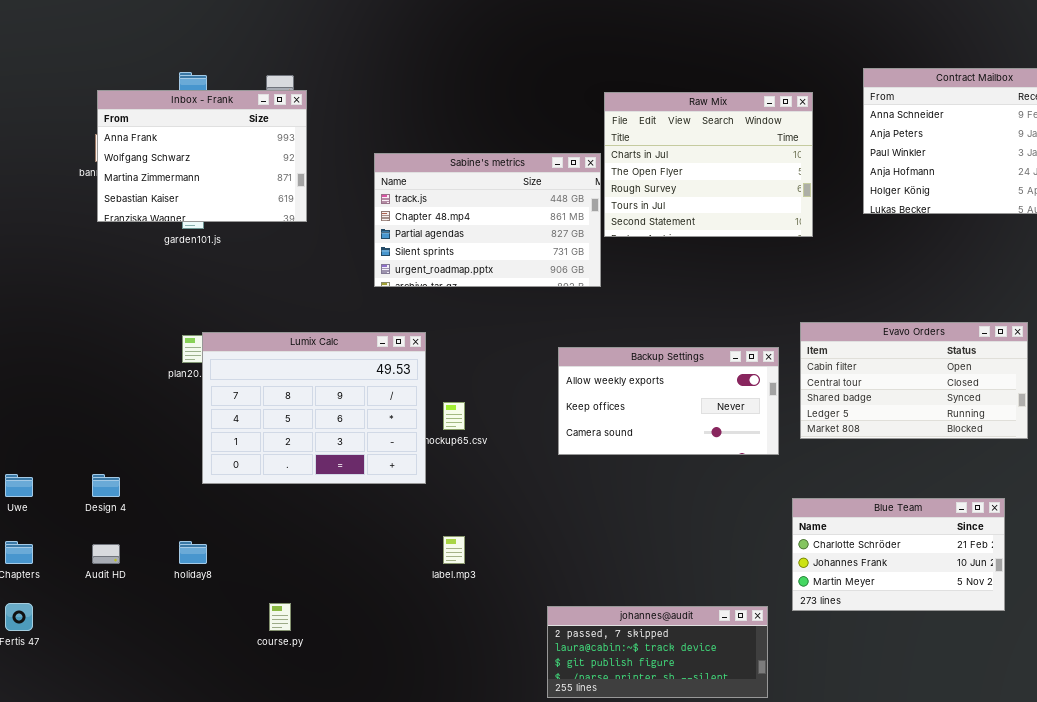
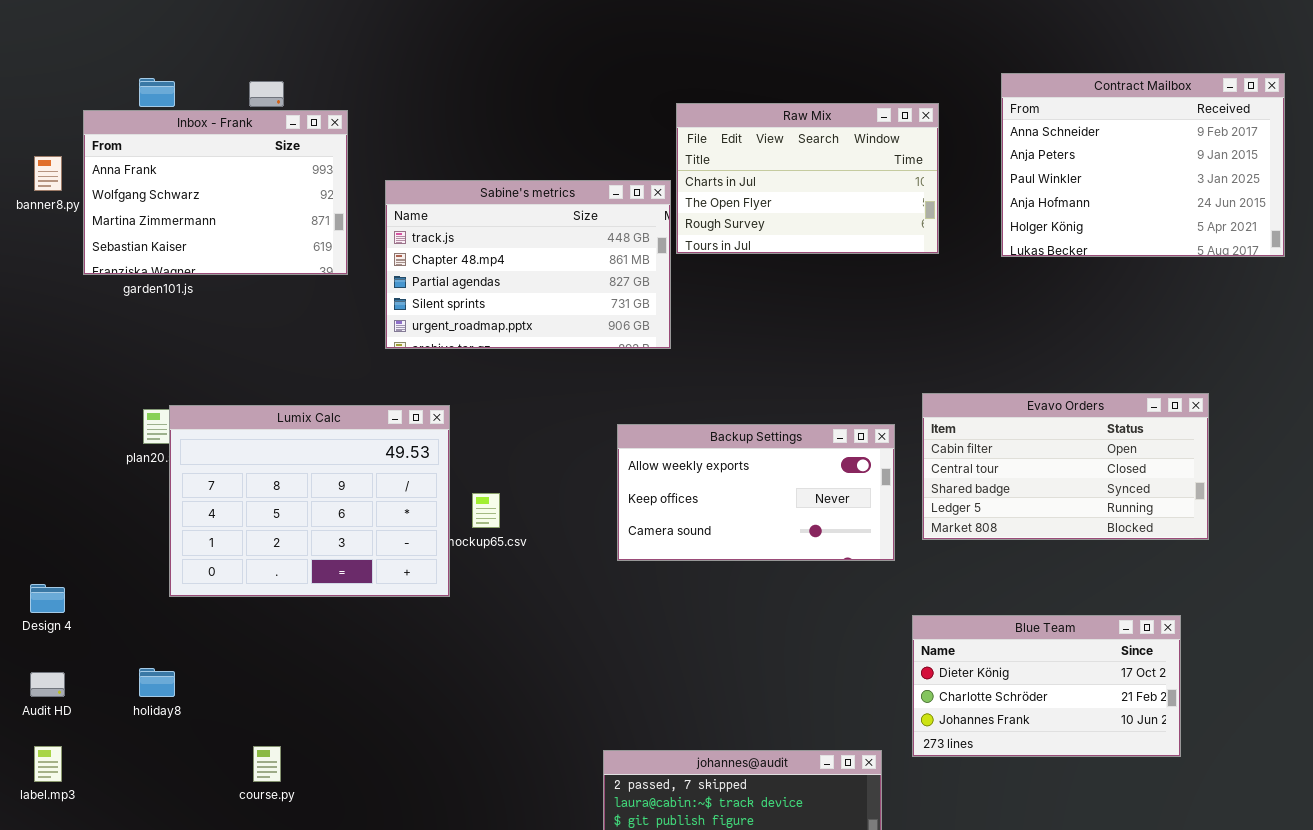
Inbox - Frank: [97,90,307,222] -> [83,110,348,275], moved
Raw Mix: [604,92,813,237] -> [676,103,939,254], resized
Blue Team: [792,498,1005,611] -> [912,615,1181,757], scrolled up 1 row
label.mp3: [443,536,465,564] -> [34,746,62,782], moved

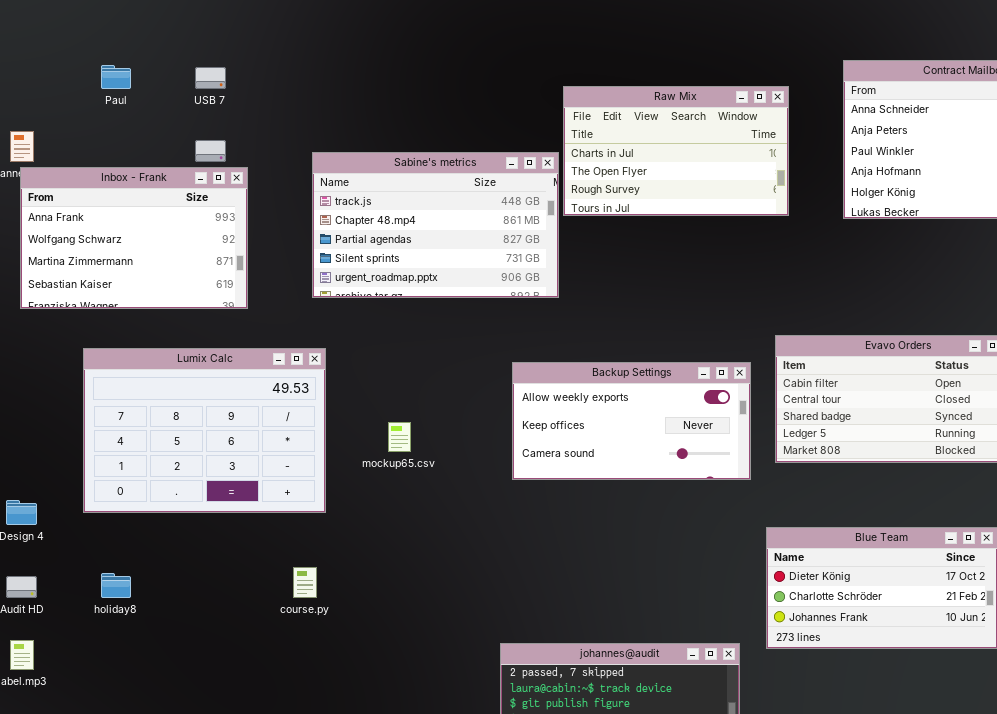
Inbox - Frank: [83,110,348,275] -> [20,167,248,309], moved
Lumix Calc: [169,405,450,597] -> [83,348,326,513], moved
course.py: [253,746,281,782] -> [293,567,317,598], moved

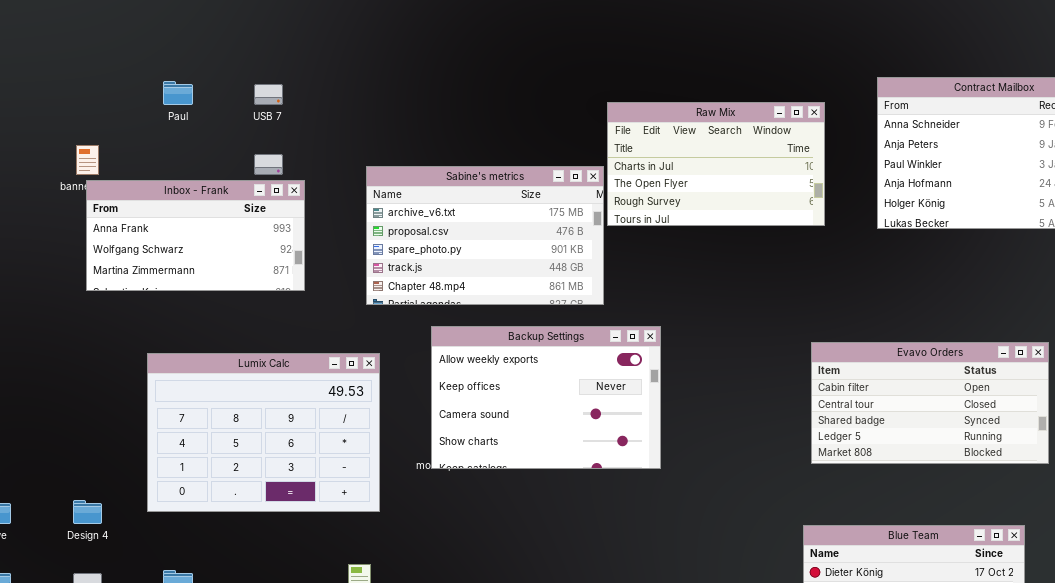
Sabine's metrics: [312,152,559,298] -> [366,166,604,305], scrolled up 3 rows
Inbox - Frank: [20,167,248,309] -> [86,180,305,291], resized
Backup Settings: [512,362,751,480] -> [431,326,661,469], moved, resized

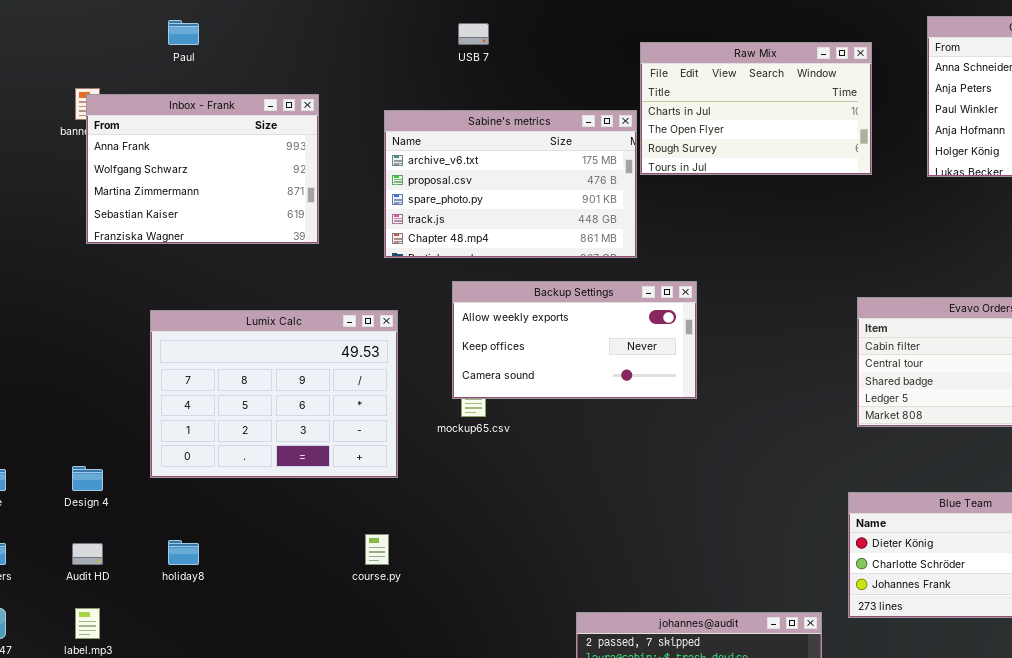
USB 7: [254,84,283,105] -> [458,23,489,45], moved
Inbox - Frank: [86,180,305,291] -> [86,94,319,244], resized
Backup Settings: [431,326,661,469] -> [452,281,697,399], resized

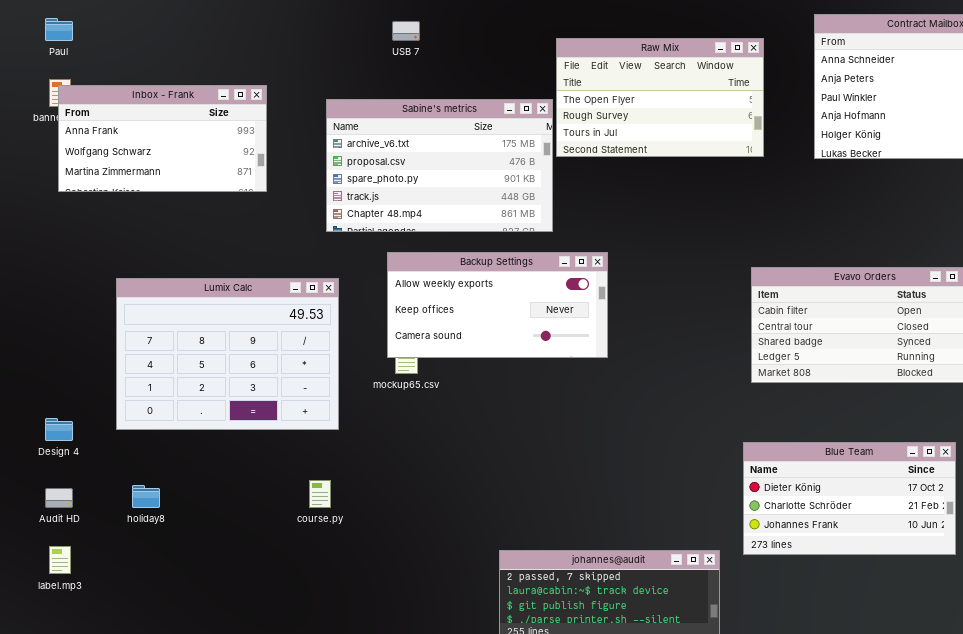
Paul: [168,20,199,45] -> [45,18,73,41], moved
Raw Mix: [640,42,872,175] -> [556,38,764,157], scrolled down 1 row
Inbox - Frank: [86,94,319,244] -> [58,85,267,192], resized

